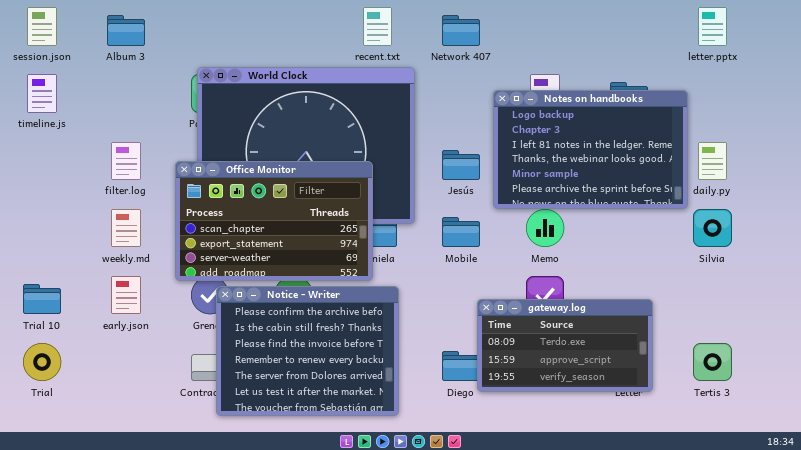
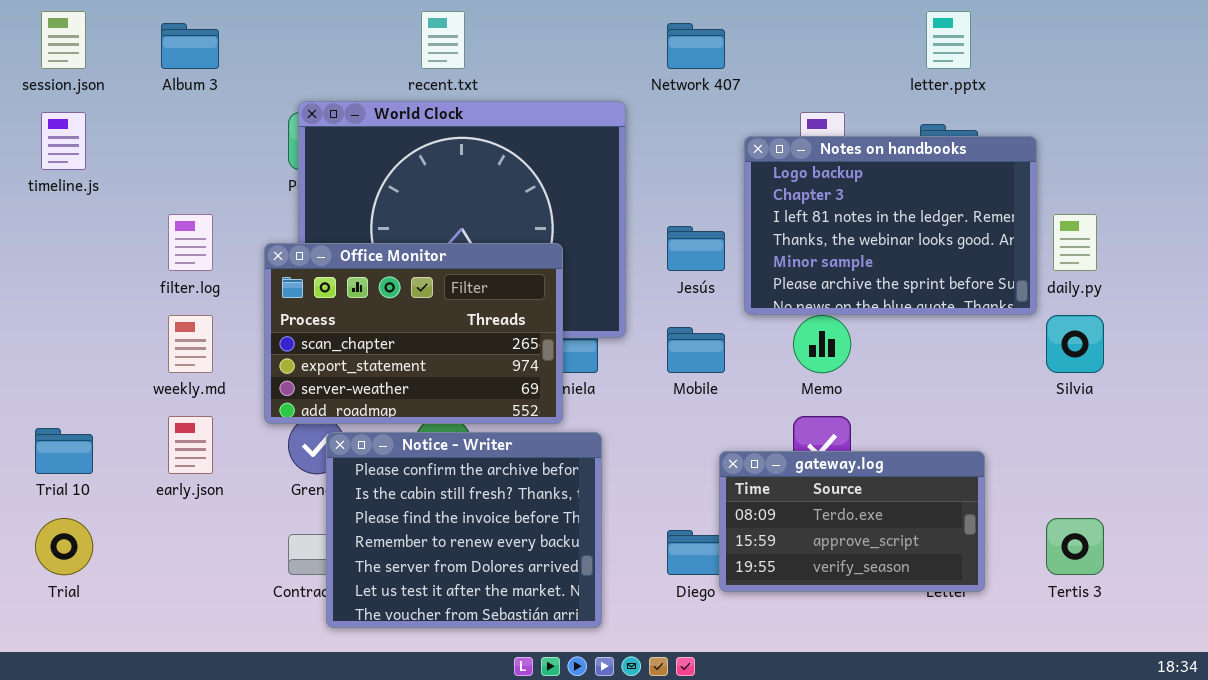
recent.txt: [363,7,392,46] -> [421,11,465,69], moved
letter.pptx: [698,7,727,46] -> [926,11,971,69], moved

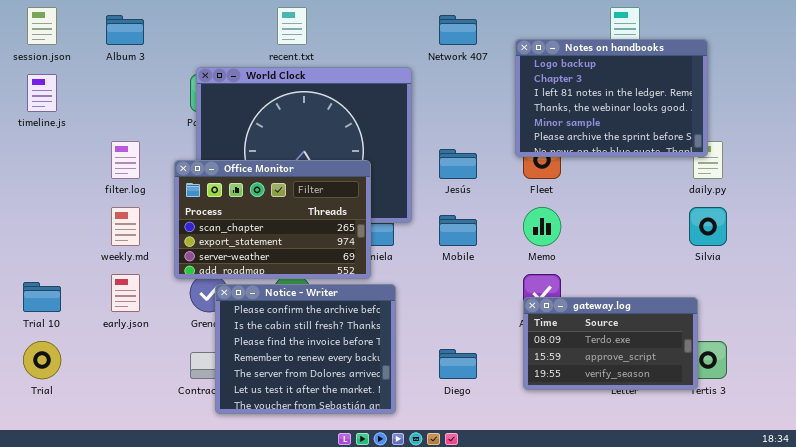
Notes on handbooks: [744,136,1037,315] -> [515,39,708,157], moved
gateway.log: [719,451,985,592] -> [523,297,698,390], moved

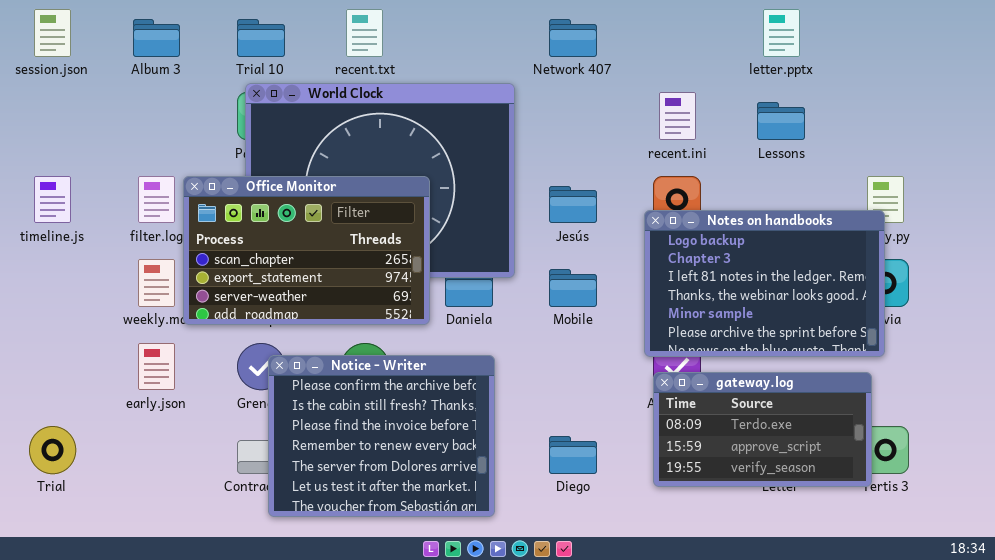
Notes on handbooks: [515,39,708,157] -> [644,210,885,357], moved
timeline.js: [27,74,57,112] -> [34,176,71,223], moved
Office Monitor: [174,160,371,279] -> [183,176,430,325], moved
Trial 10: [23,282,61,312] -> [237,19,285,57], moved

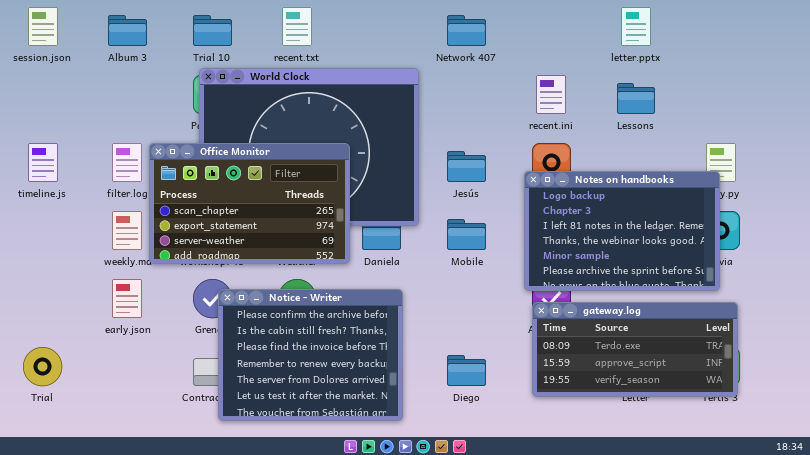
gateway.log: [653,372,872,487] -> [532,302,738,397], resized

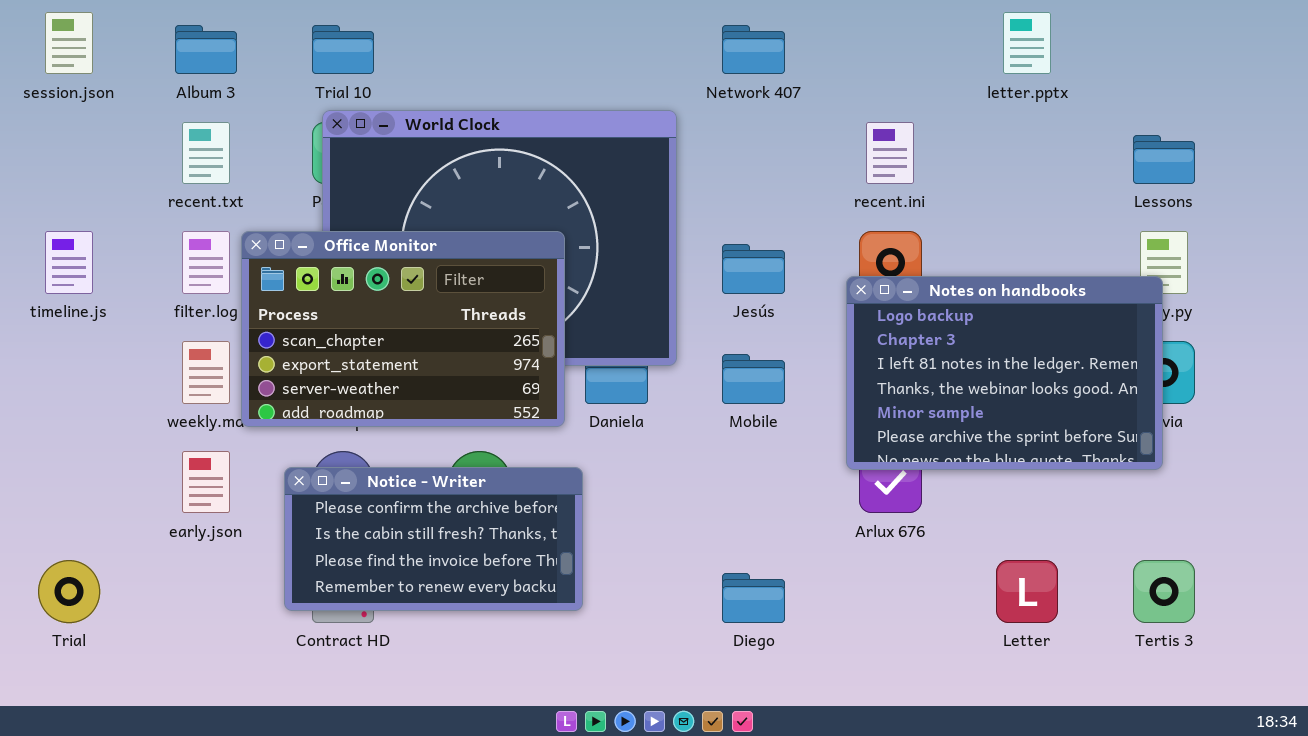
recent.txt: [282,7,312,46] -> [182,122,230,184], moved
Lessons: [617,83,655,114] -> [1133,135,1195,184], moved
Notice - Writer: [218,289,403,421] -> [284,467,583,611], moved, resized
gateway.log: [532,302,738,397] -> none, closed

